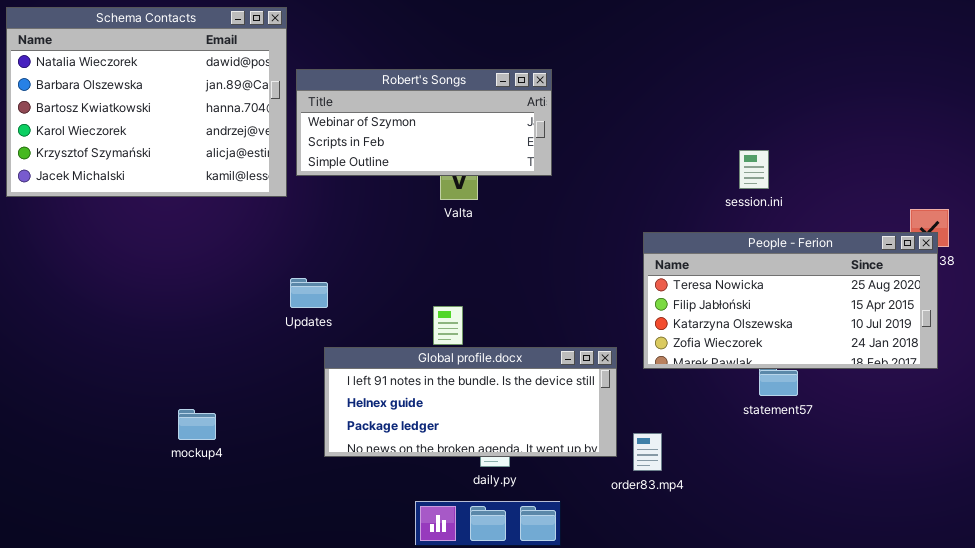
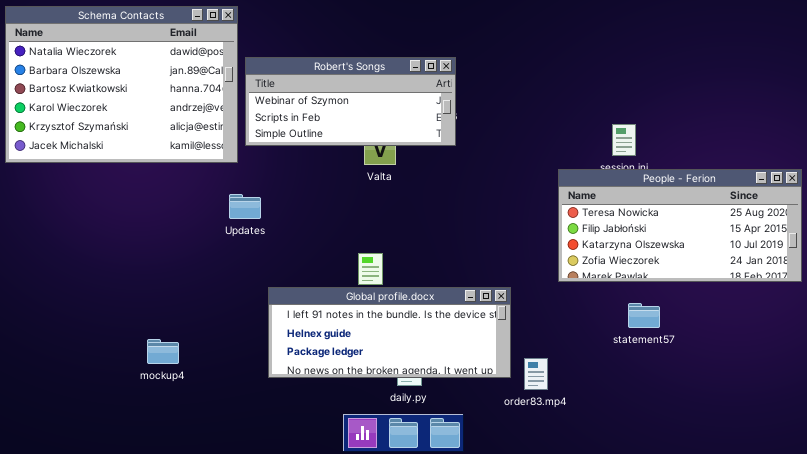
People - Ferion: [643,232,938,369] -> [558,169,802,282], moved
Updates: [290,278,328,308] -> [229,194,261,219], moved

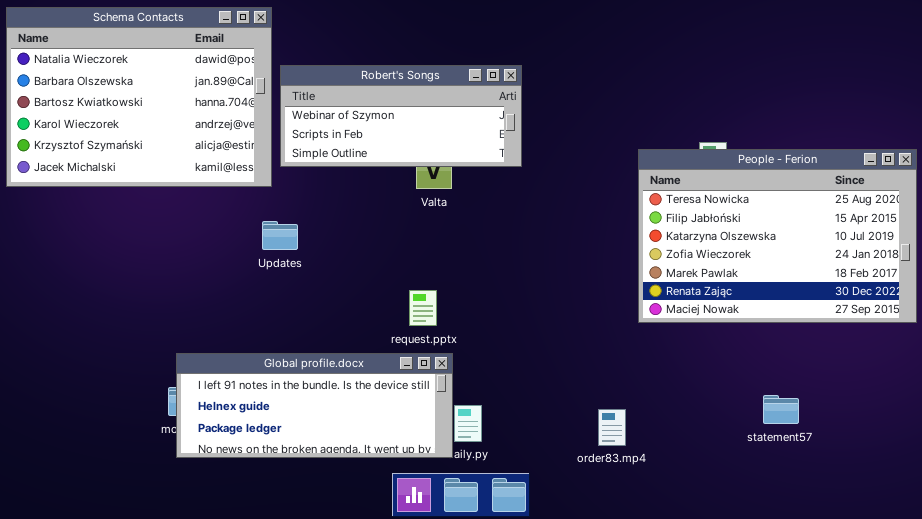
People - Ferion: [558,169,802,282] -> [638,149,917,323], resized
Global profile.docx: [268,287,511,378] -> [176,353,453,458], moved
statement57: [628,303,660,328] -> [763,395,799,424], moved

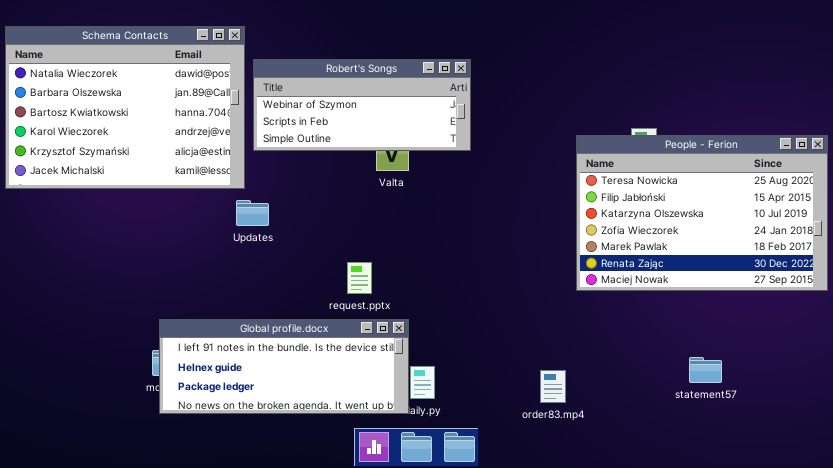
Schema Contacts: [6,7,272,187] -> [5,26,245,189], moved
request.pptx: [409,290,437,326] -> [347,262,372,294], moved

